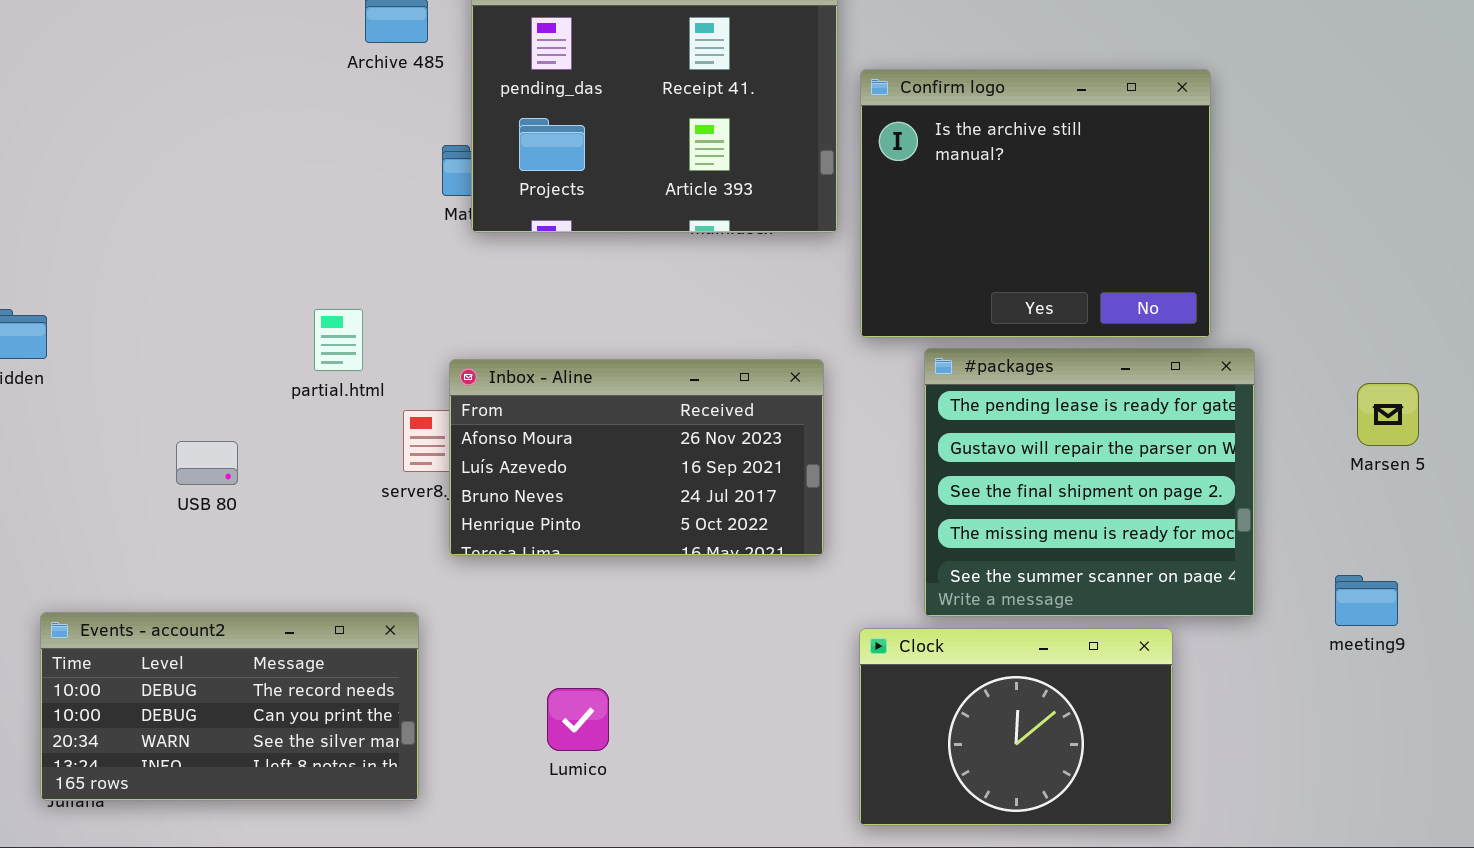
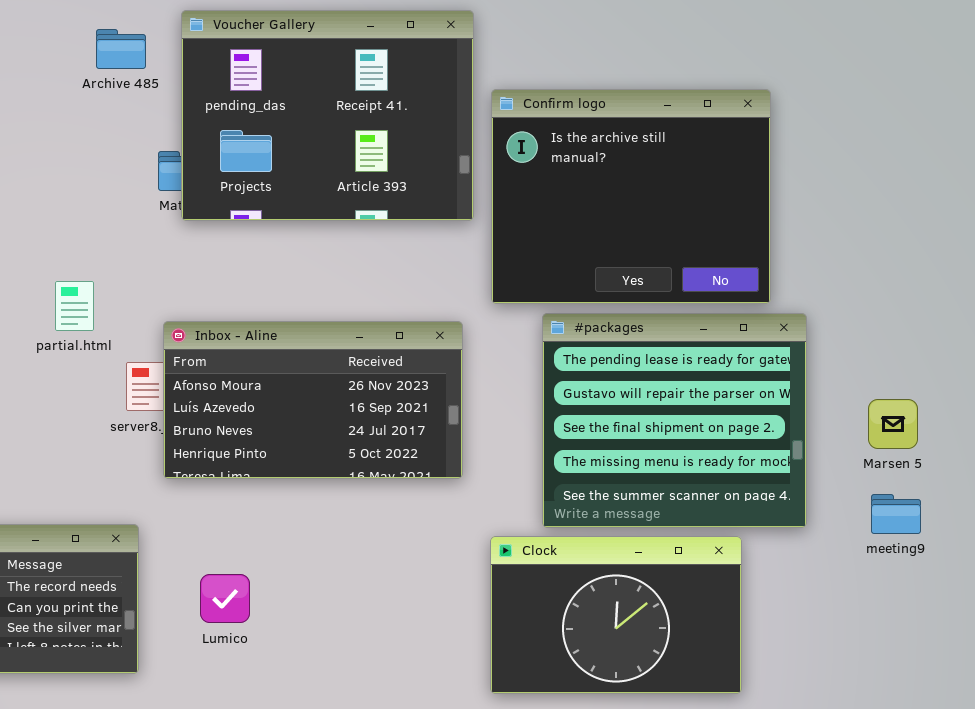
Marsen 5: [1357,383,1419,446] -> [868,399,918,449], moved
Lumico: [547,688,609,751] -> [200,574,250,623], moved

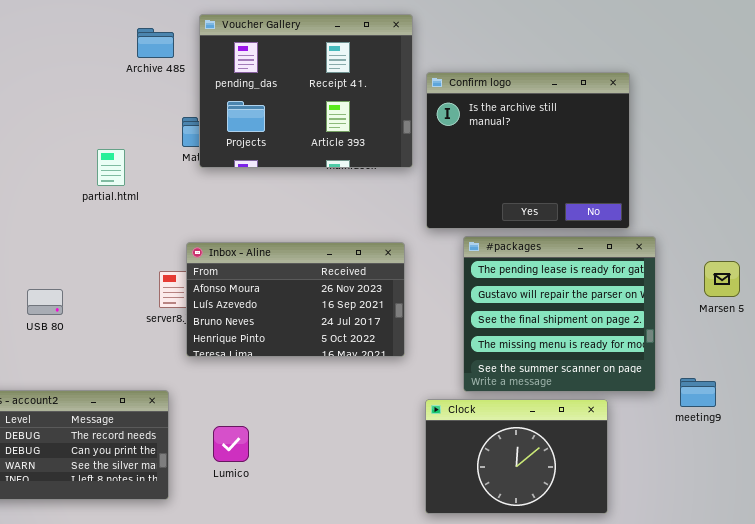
partial.html: [55,281,94,331] -> [97,149,125,186], moved
Marsen 5: [868,399,918,449] -> [704,261,740,297], moved
meeting9: [871,494,921,534] -> [680,378,716,407], moved

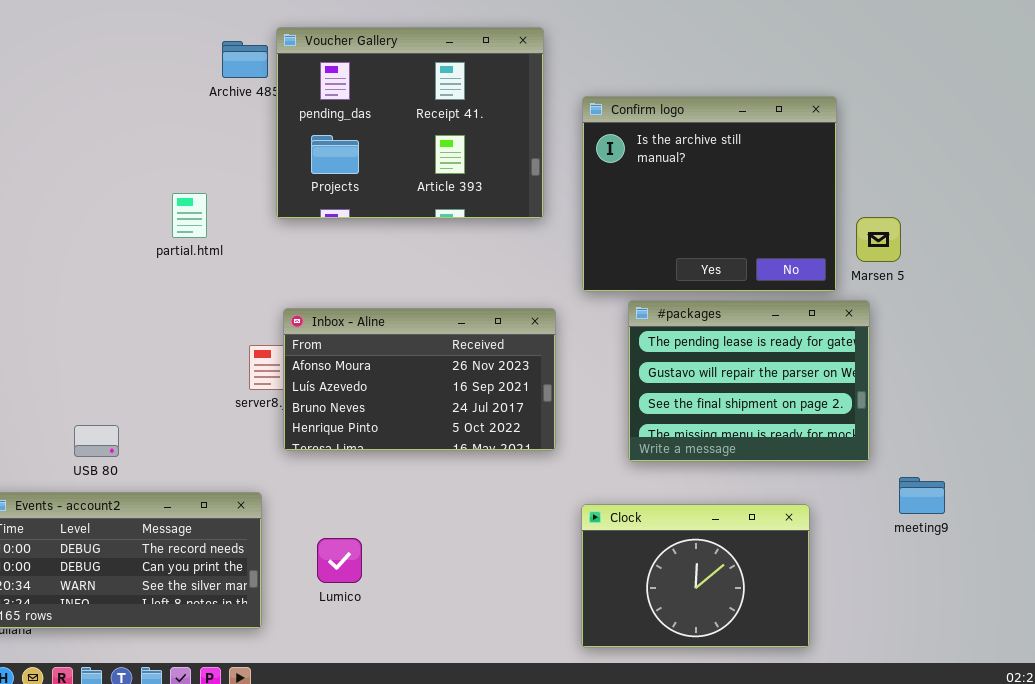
Voucher Gallery: [199,14,413,168] -> [276,27,544,219], moved
#packages: [463,236,656,392] -> [628,300,870,462], resized
Marsen 5: [704,261,740,297] -> [856,217,901,262], moved
USB 80: [27,289,63,315] -> [74,425,119,457], moved

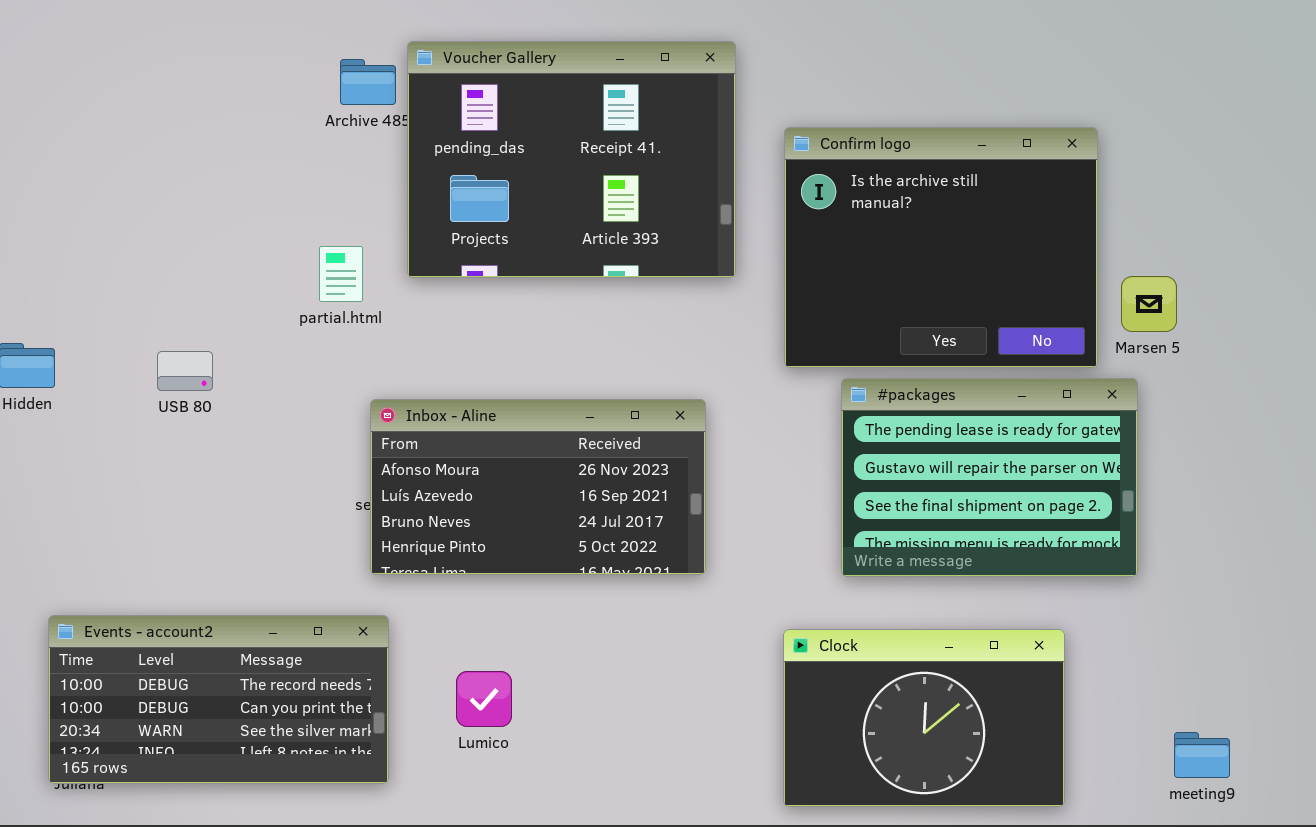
partial.html: [172,193,207,238] -> [319,246,363,302], moved
Inbox - Aline: [283,308,556,451] -> [370,399,706,575], moved
USB 80: [74,425,119,457] -> [157,351,213,391], moved
meeting9: [899,477,945,514] -> [1174,732,1230,778], moved

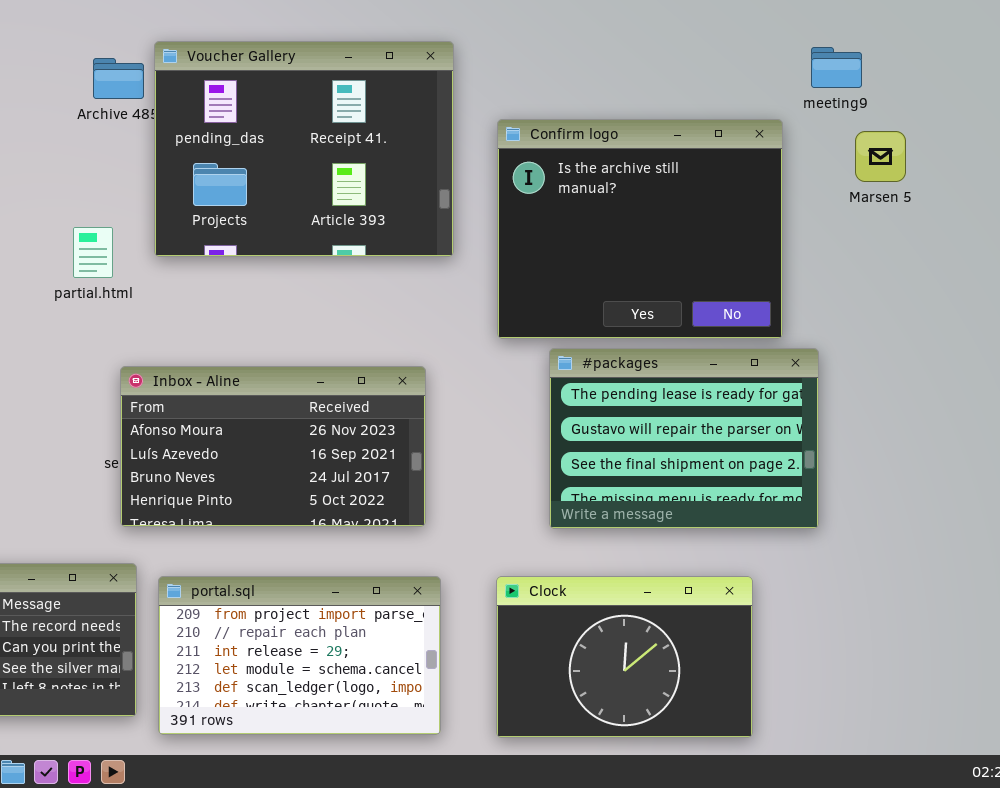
Marsen 5: [1121,276,1177,332] -> [855,131,906,182], moved
portal.sql: none -> [158,576,441,735], opened
meeting9: [1174,732,1230,778] -> [811,47,862,88], moved

